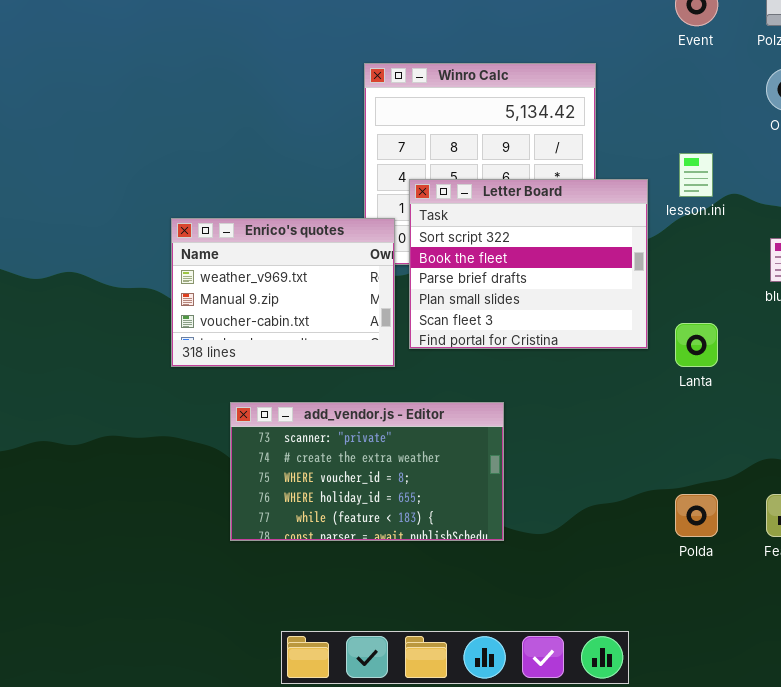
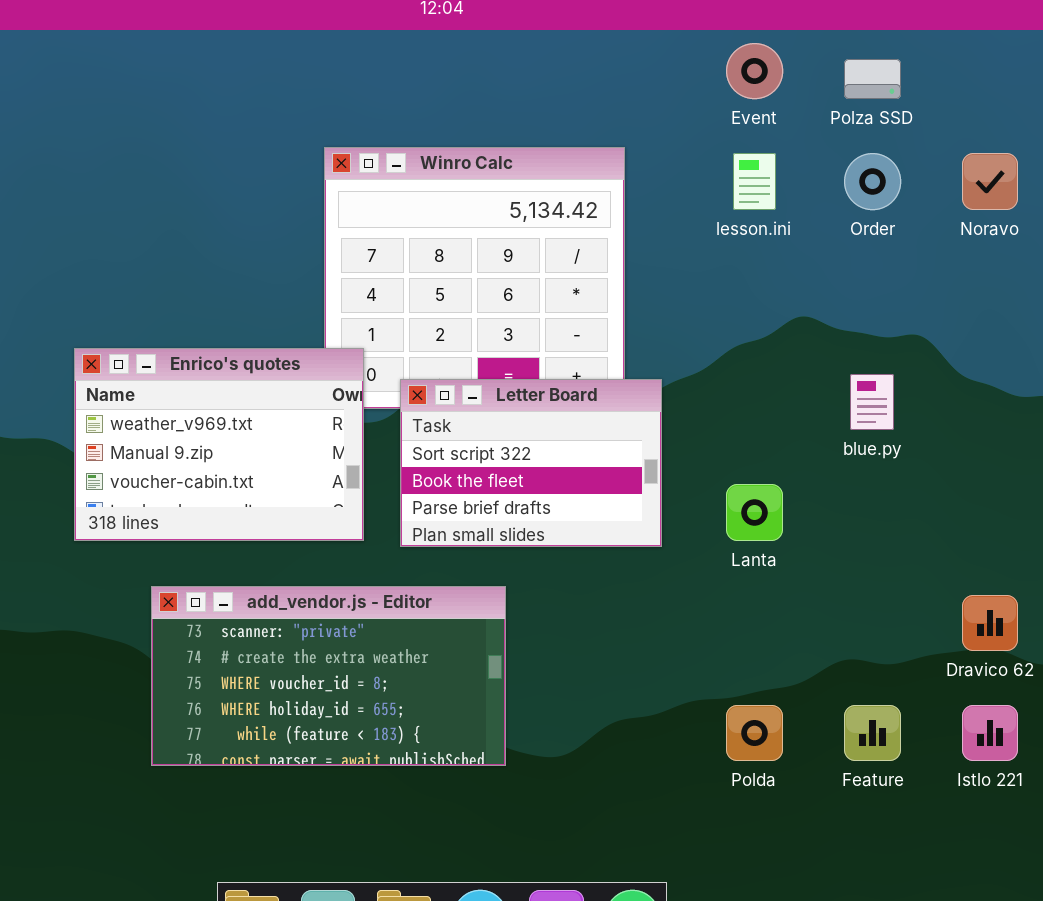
lesson.ini: [679,153,713,197] -> [733,153,776,210], moved
Letter Board: [409,179,648,349] -> [400,379,662,547], moved, resized

